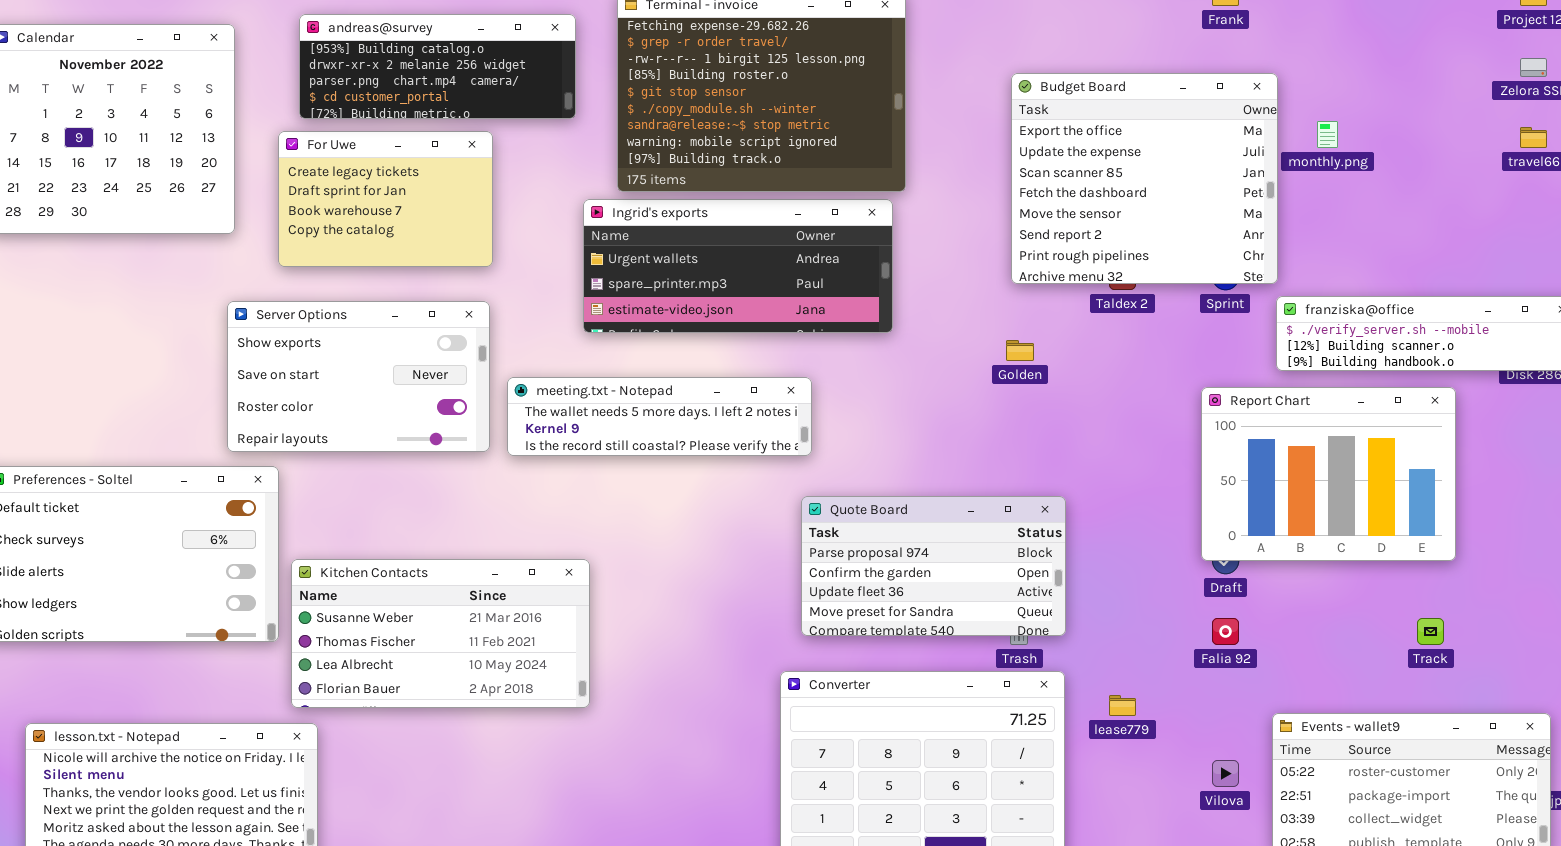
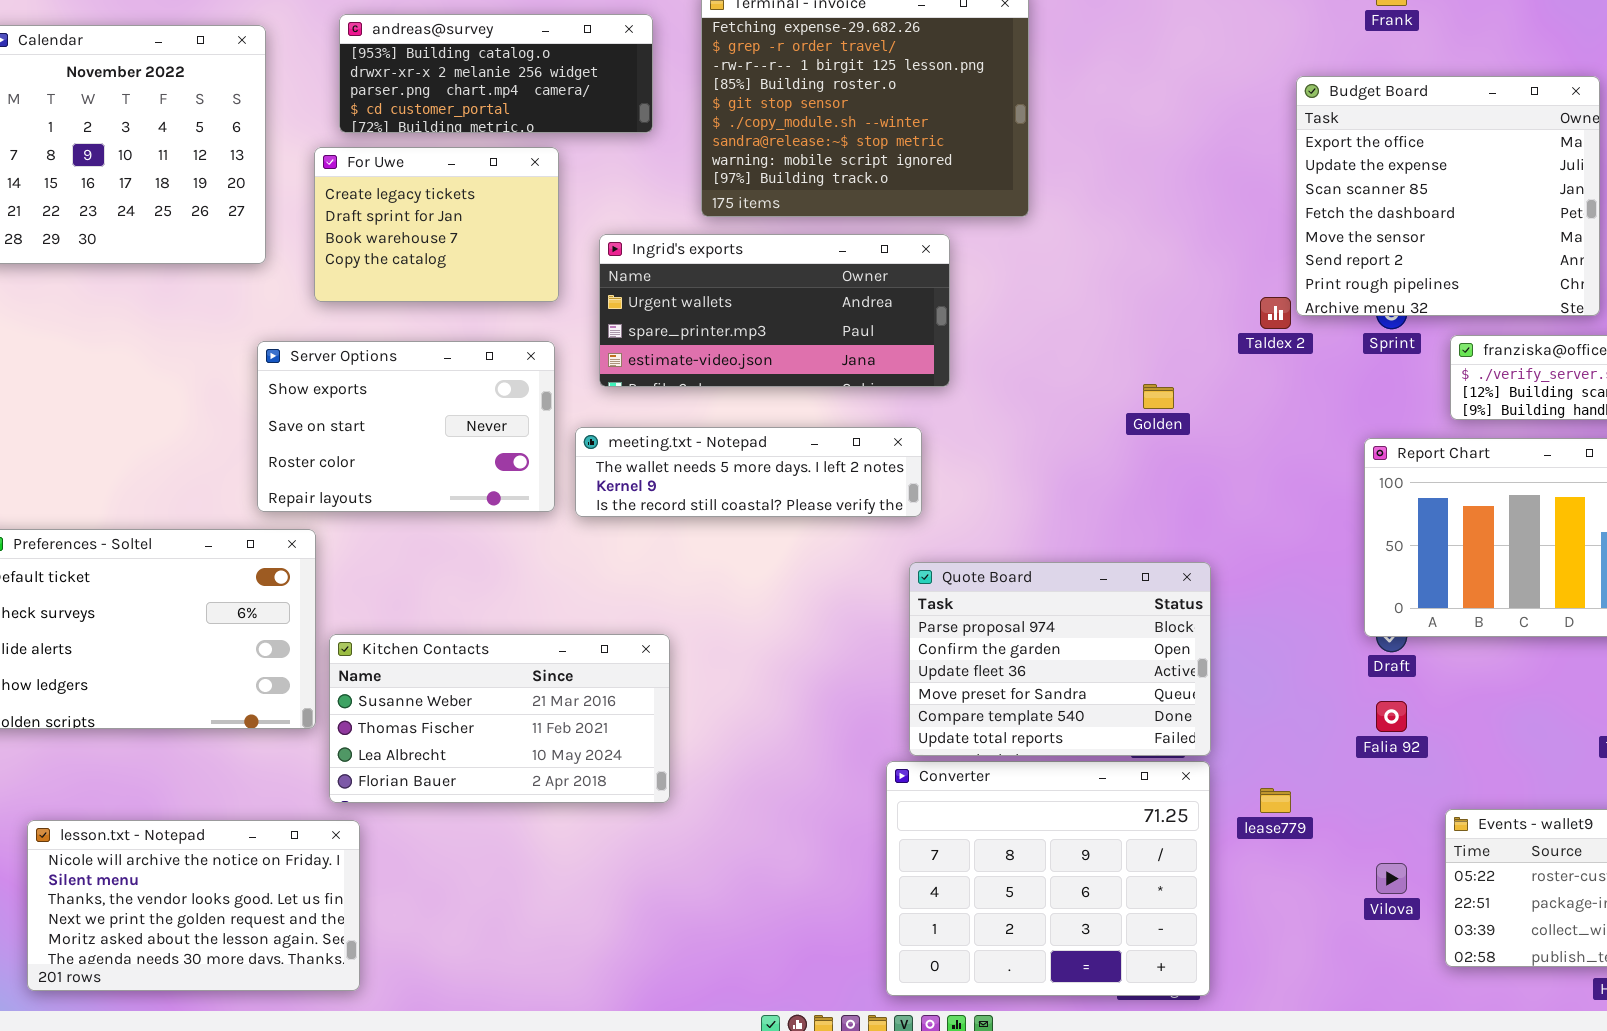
Budget Board: [1011,73,1278,284] -> [1296,76,1600,316], moved
Ingrid's exports: [583,199,893,333] -> [599,234,950,387], moved
Quote Board: [801,496,1066,636] -> [909,562,1211,756], resized

